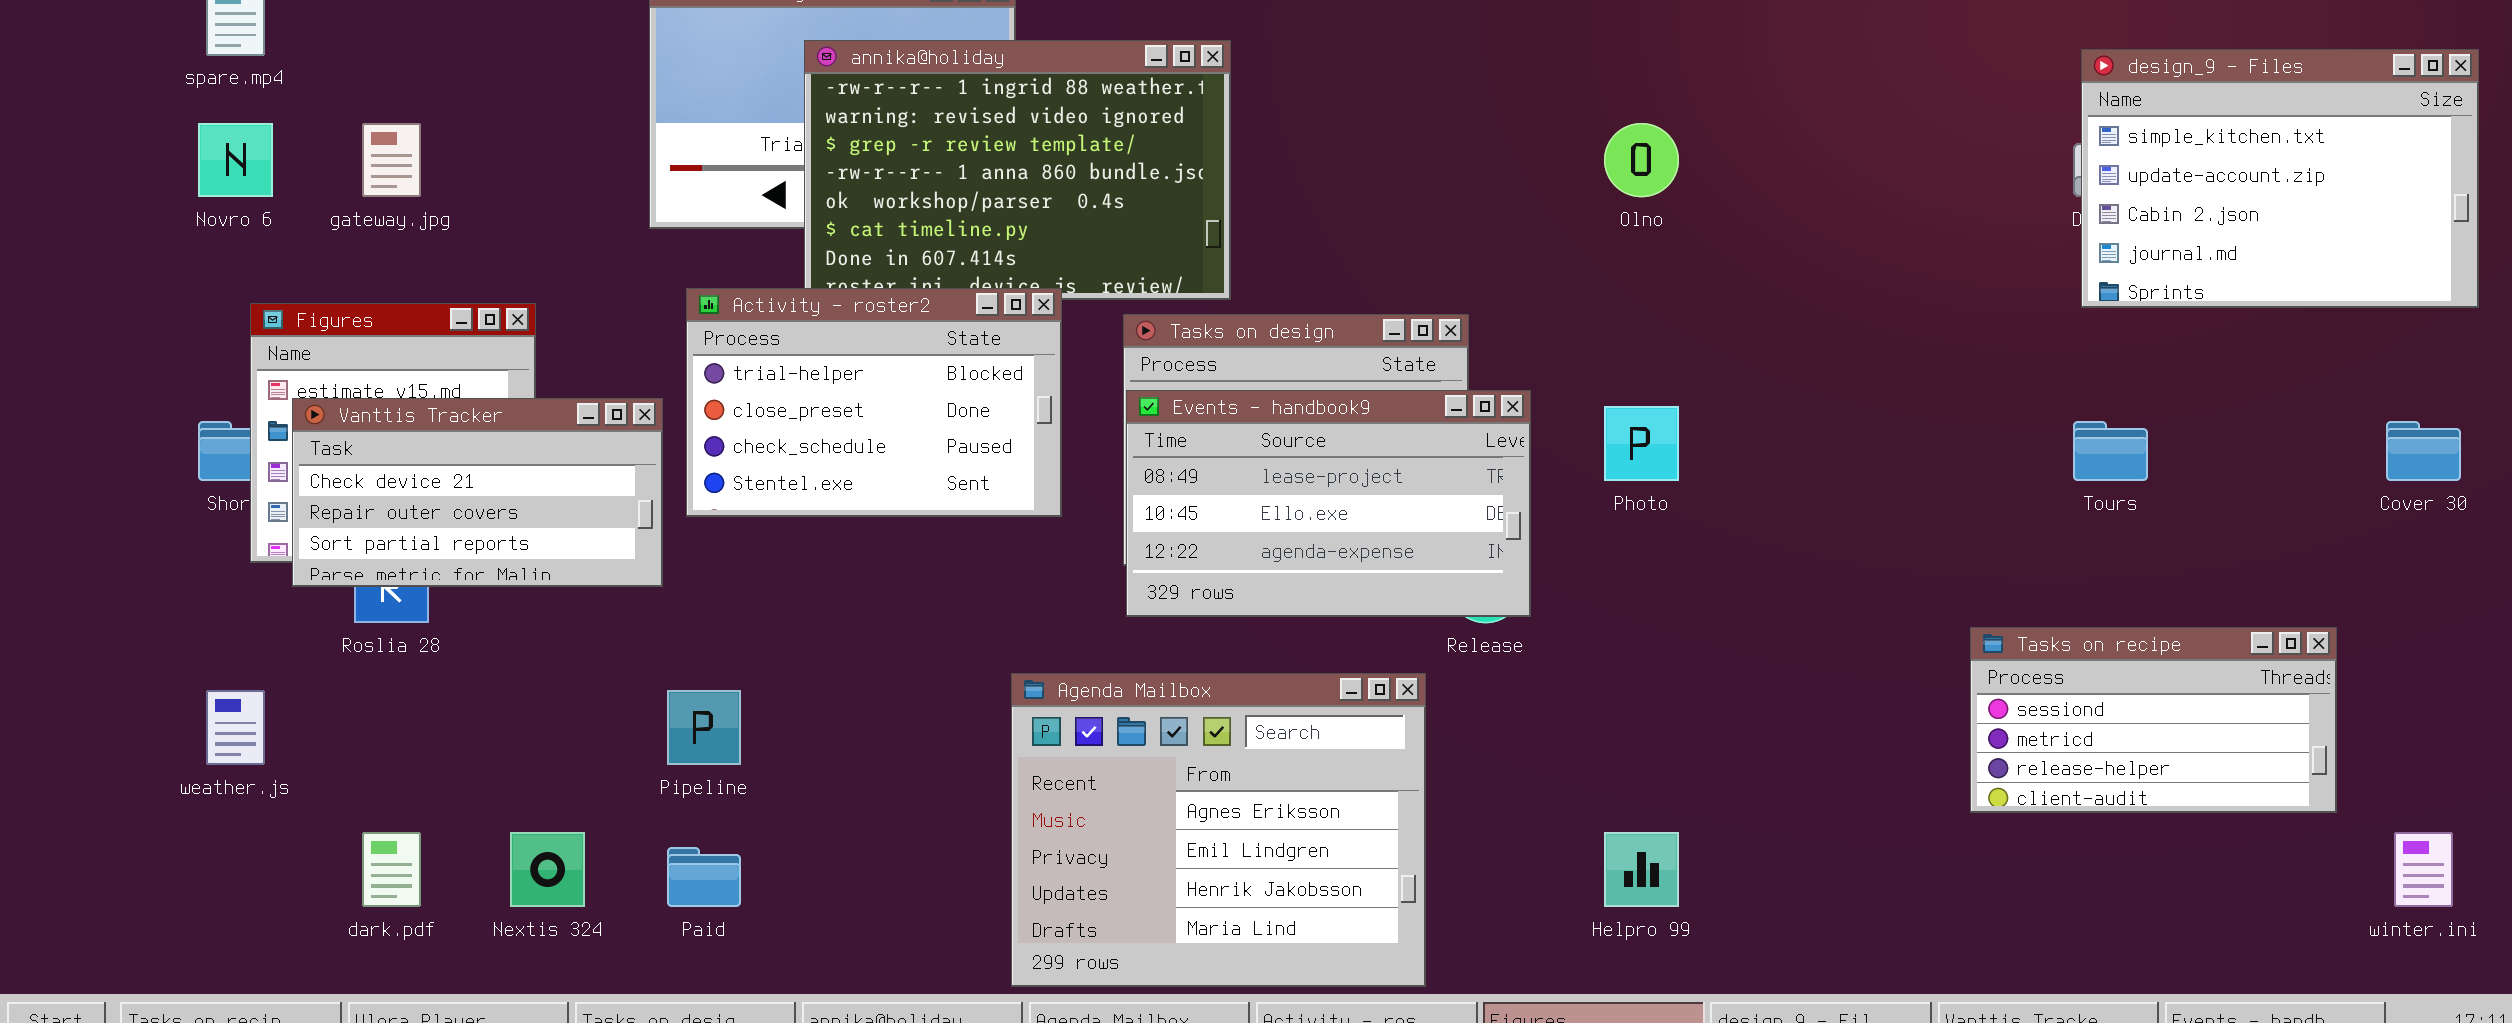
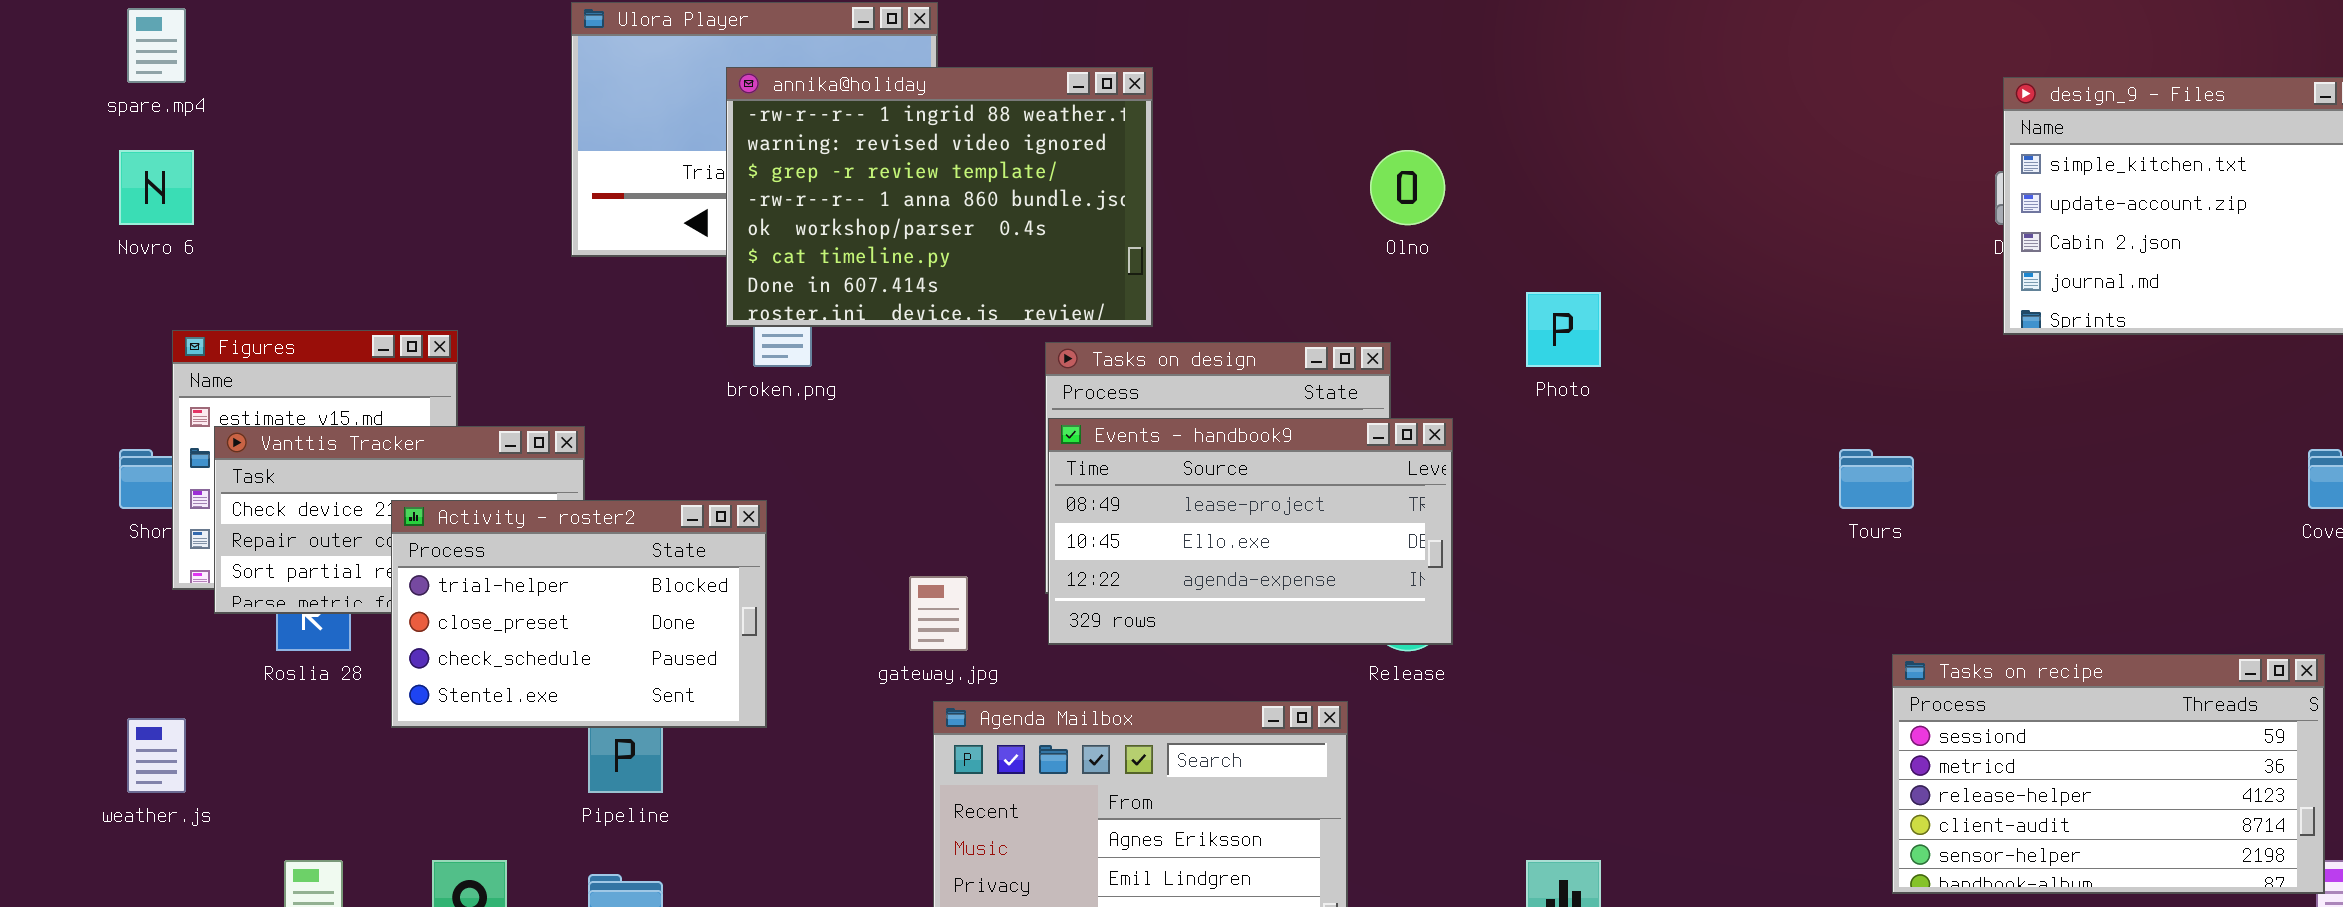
gateway.jpg: [362,123,421,197] -> [909,576,968,651], moved
Olno: [1604,123,1679,197] -> [1370,150,1445,225], moved
Activity - roster2: [686,288,1062,517] -> [391,500,767,728], moved
Photo: [1604,406,1679,481] -> [1526,292,1601,367], moved
Tours: [2073,421,2148,481] -> [1839,449,1914,509], moved
Tasks on recipe: [1970,627,2337,813] -> [1892,654,2325,894], resized

